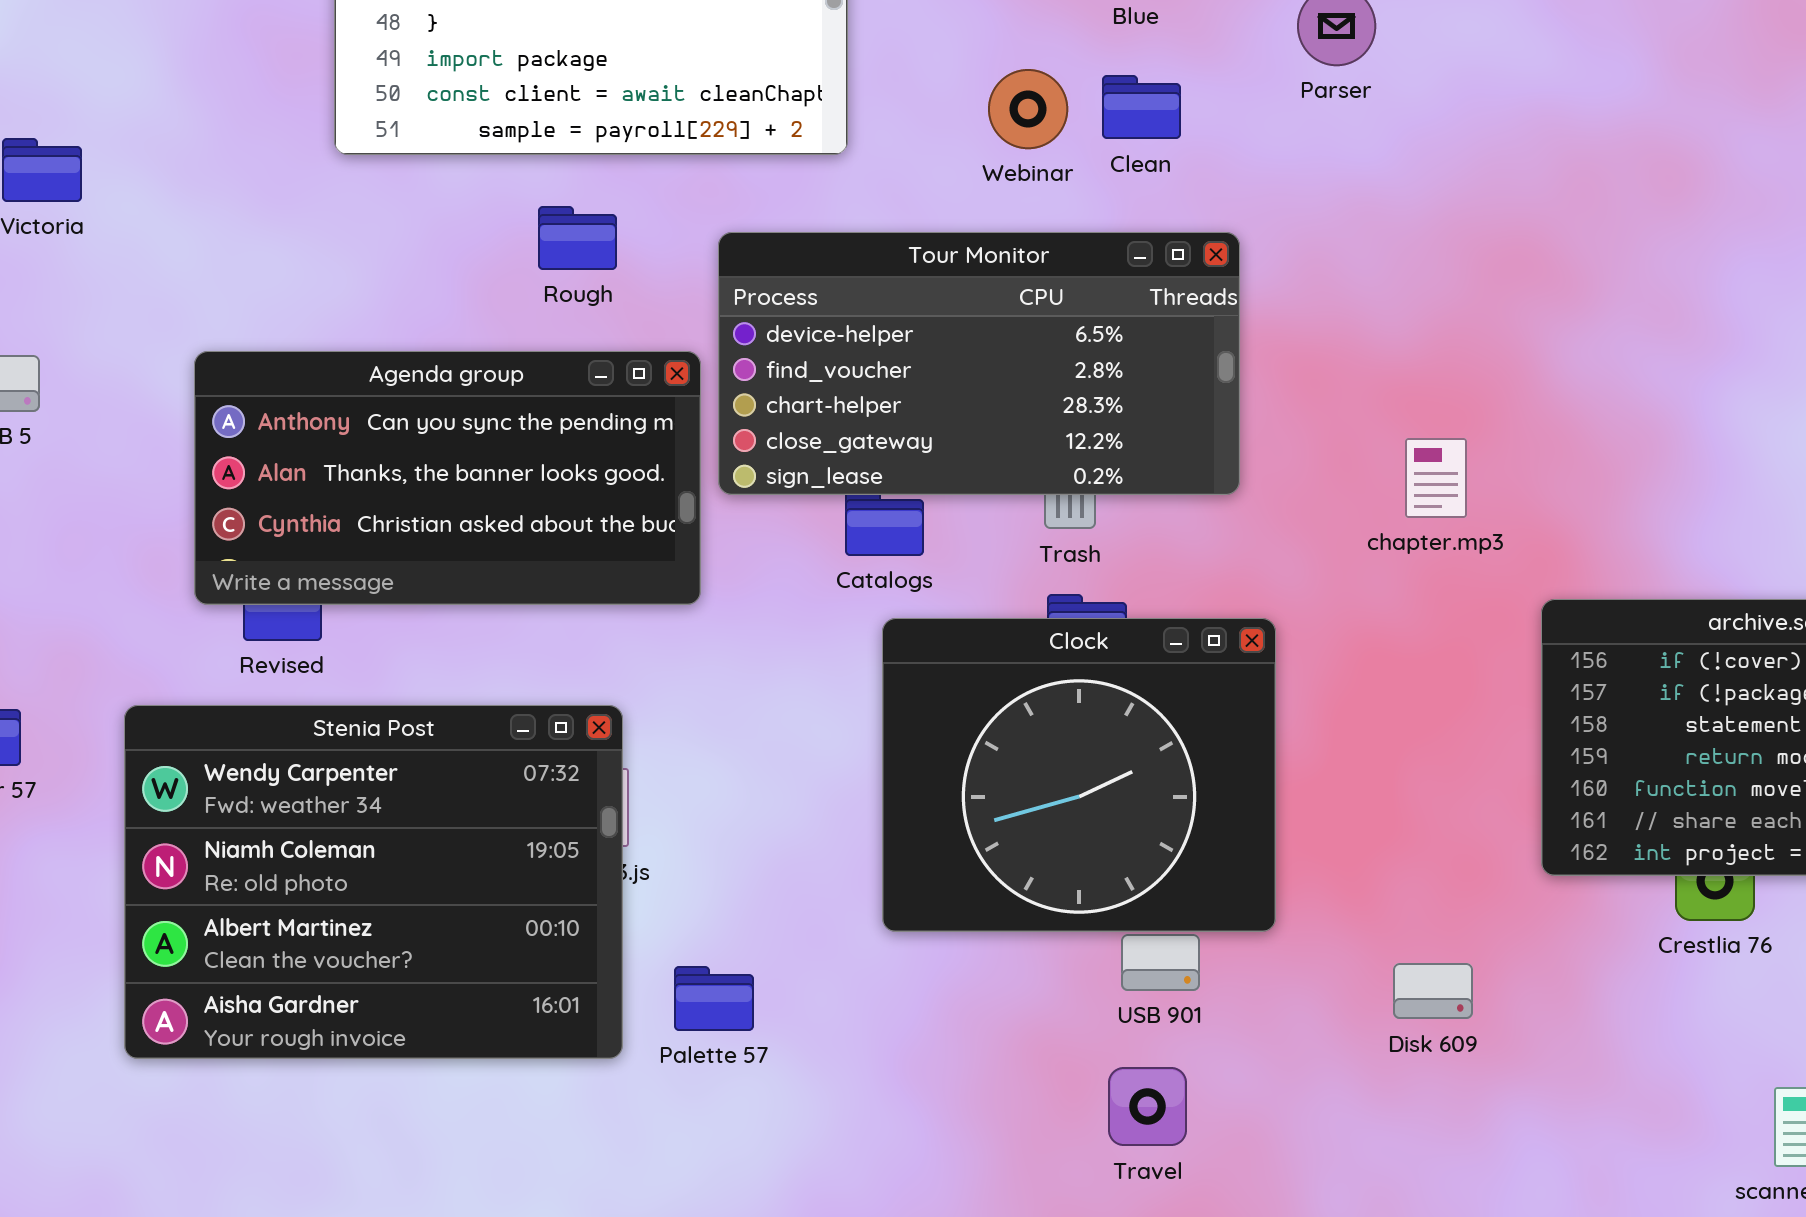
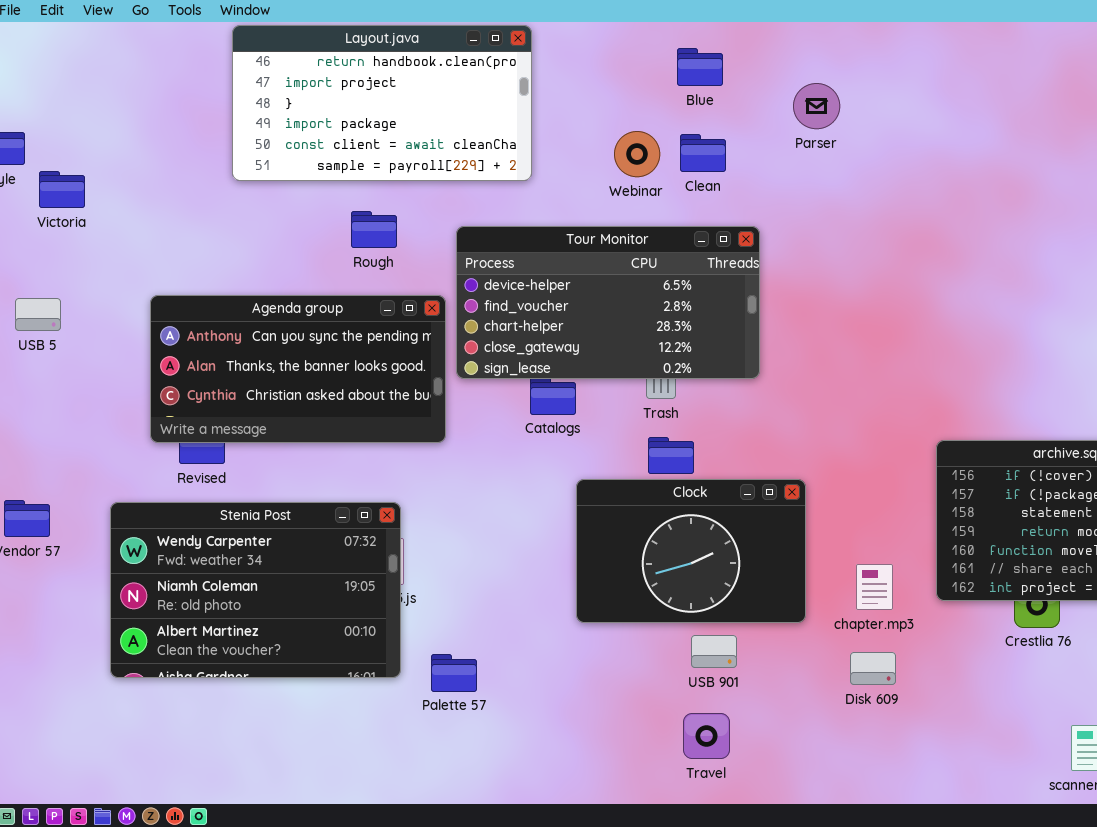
chapter.mp3: [1405,438,1467,518] -> [856,564,893,610], moved
Clock: [882,618,1276,932] -> [576,479,806,623], moved, resized
Stenia Post: [124,705,623,1059] -> [110,502,401,678], resized

